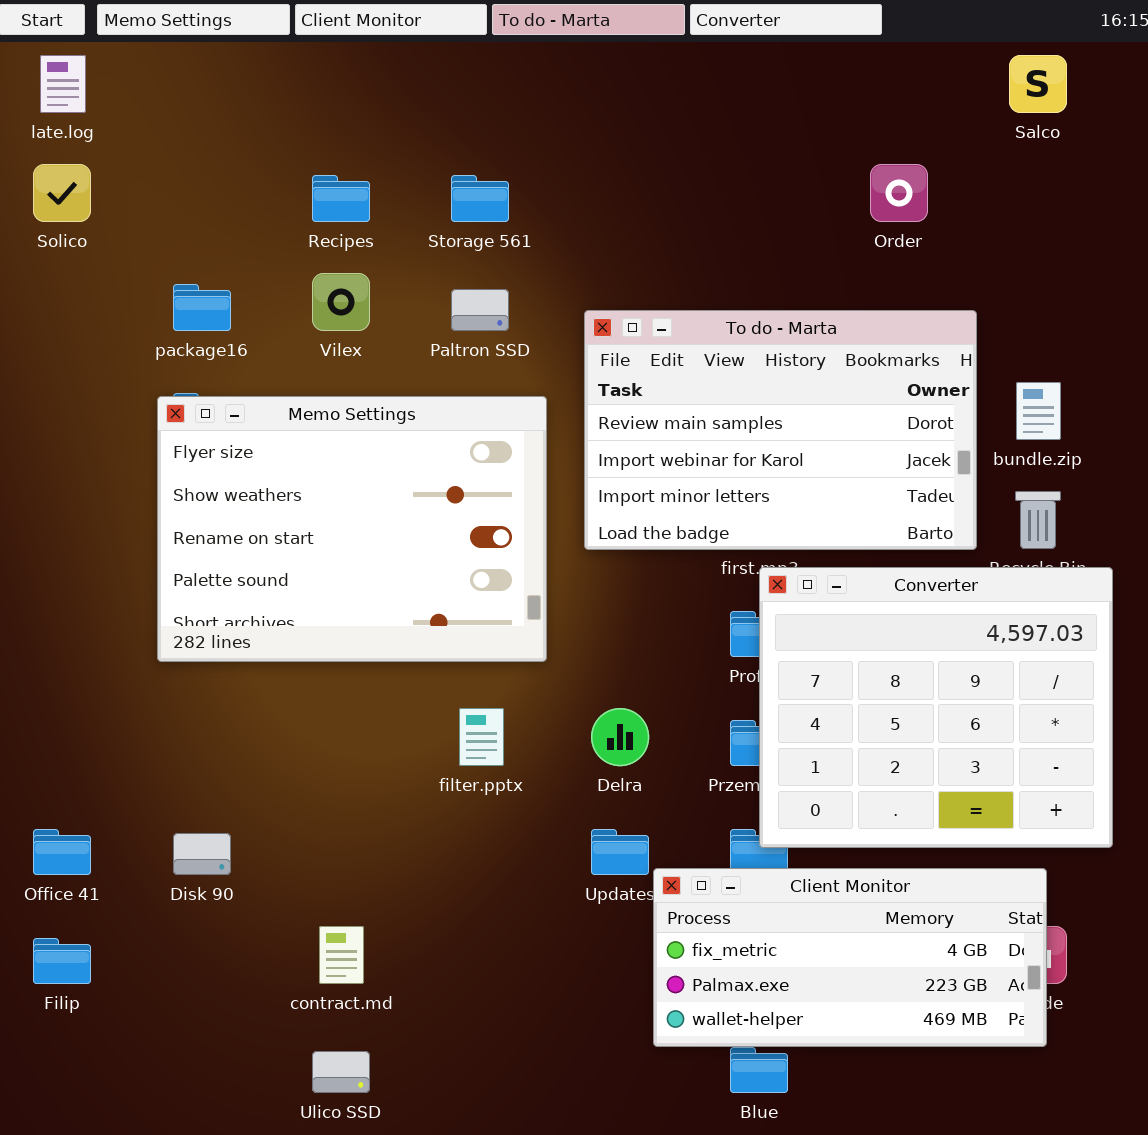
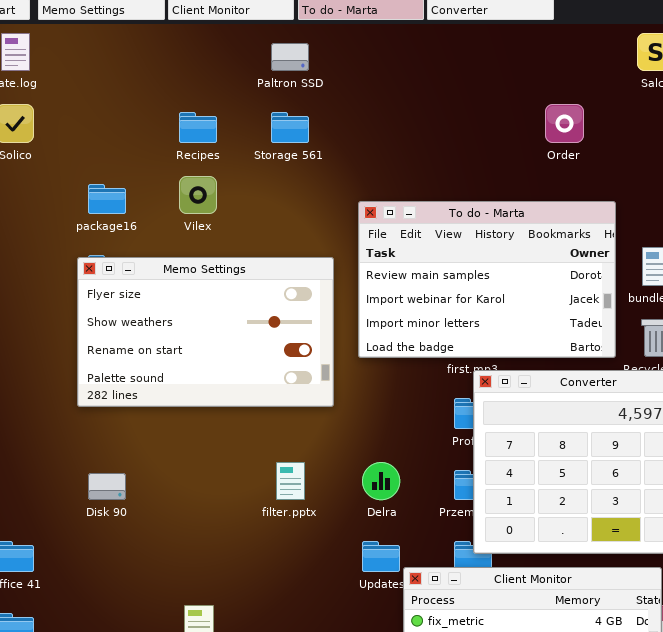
Paltron SSD: [451,289,509,331] -> [271,43,309,71], moved
Memo Settings: [157,396,547,662] -> [77,257,334,407], resized
Disk 90: [173,833,231,875] -> [88,473,126,500], moved

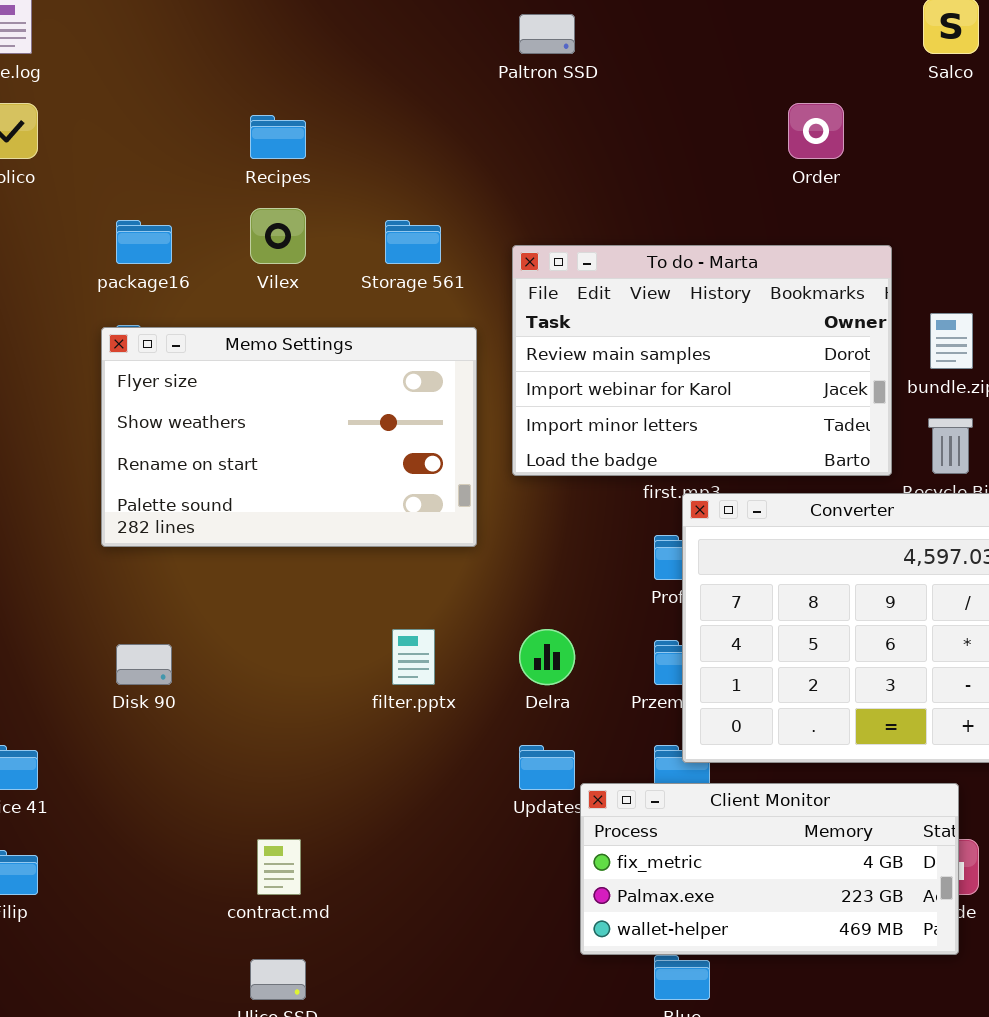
Paltron SSD: [271,43,309,71] -> [519,14,575,54], moved
Storage 561: [271,112,309,143] -> [385,220,441,264], moved

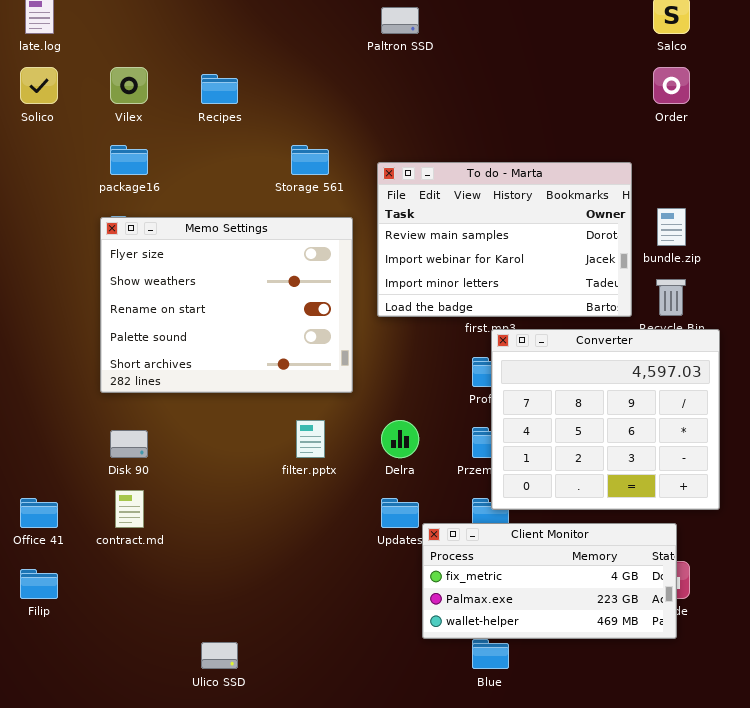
Order: [788,103,844,159] -> [653,67,690,104], moved
Vilex: [250,208,306,264] -> [110,67,148,104], moved
Memo Settings: [101,327,477,547] -> [100,217,353,393], resized
contract.md: [257,839,301,895] -> [115,490,144,528], moved

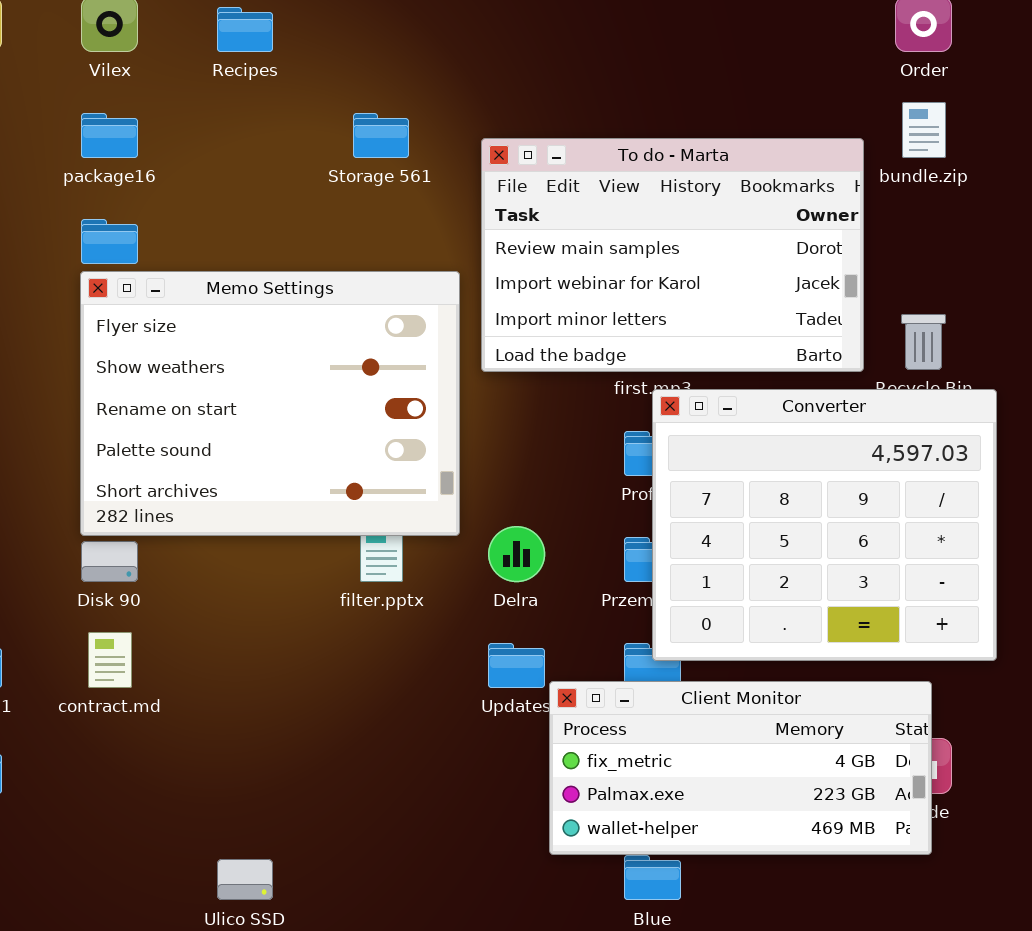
bundle.zip: [657,208,686,246] -> [902,102,946,158], moved
Memo Settings: [100,217,353,393] -> [80,271,460,536], moved

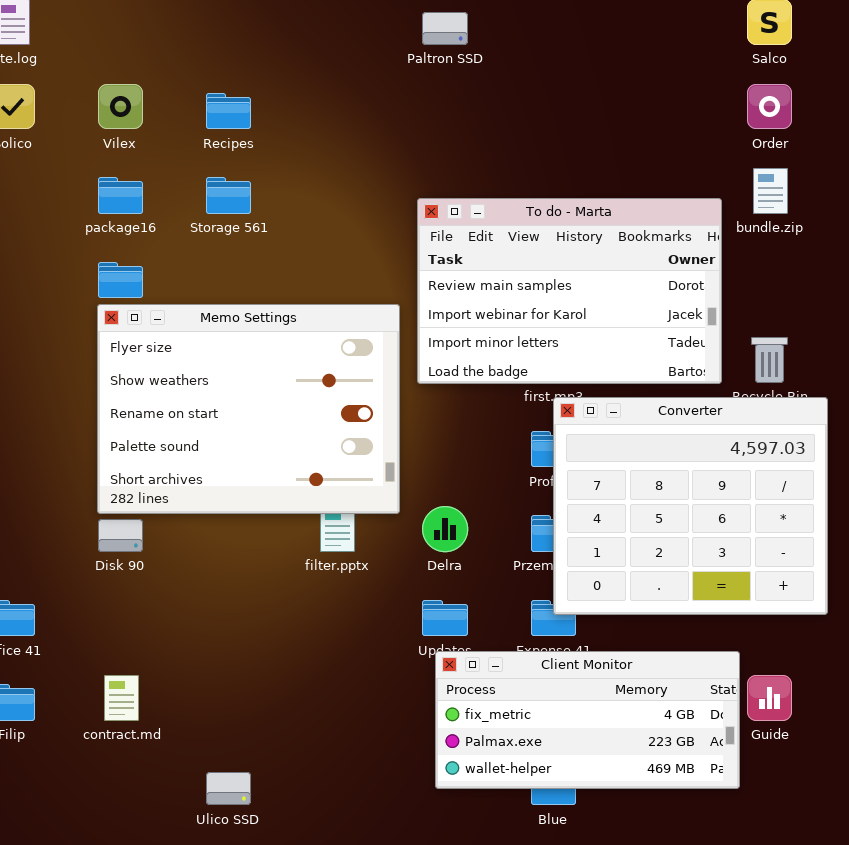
Storage 561: [353,113,409,158] -> [206,177,251,214], moved
contract.md: [88,632,132,688] -> [104,675,139,721], moved
Client Monitor: [549,681,932,855] -> [435,651,740,789], moved

